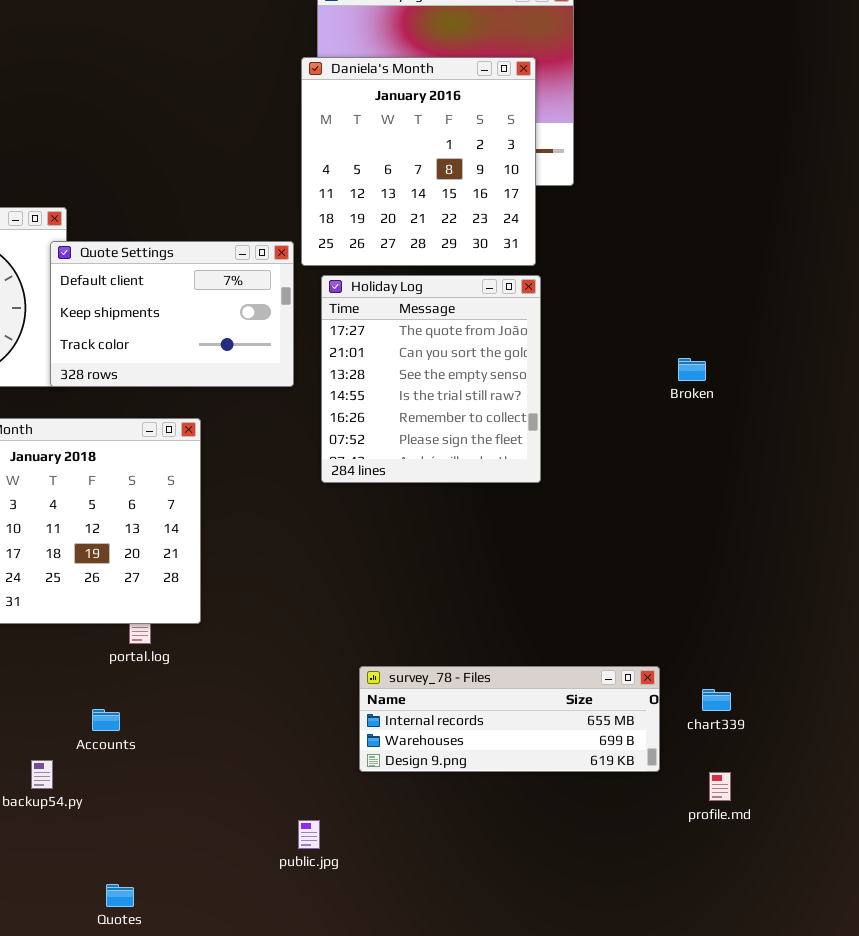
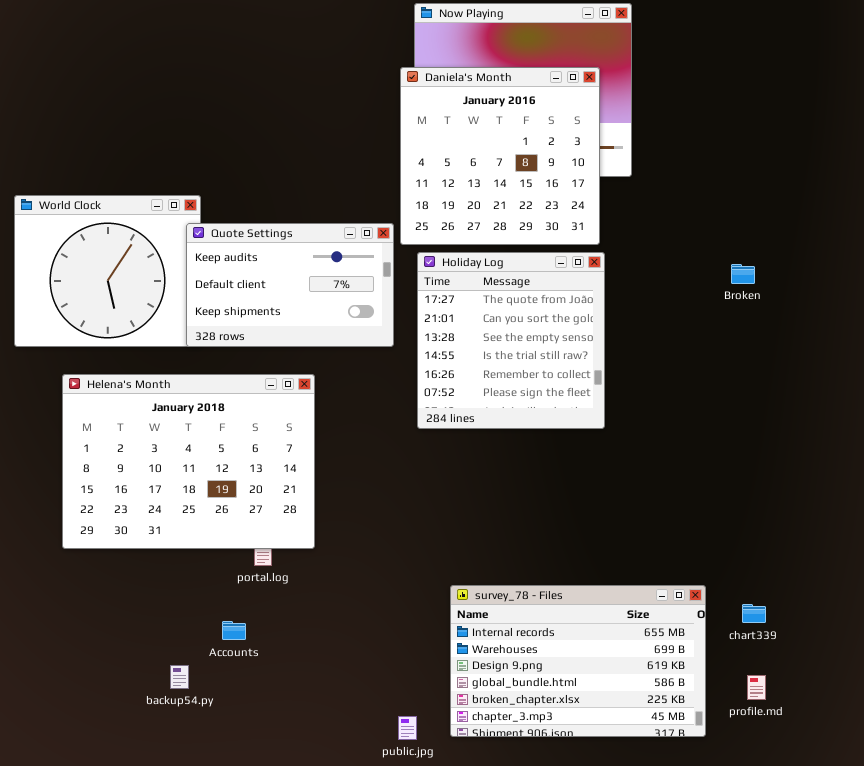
Quote Settings: [50,241,294,387] -> [186,223,394,347], scrolled up 1 row
Broken: [678,358,706,381] -> [731,264,755,284], moved
survey_78 - Files: [359,666,660,772] -> [450,585,706,737], resized

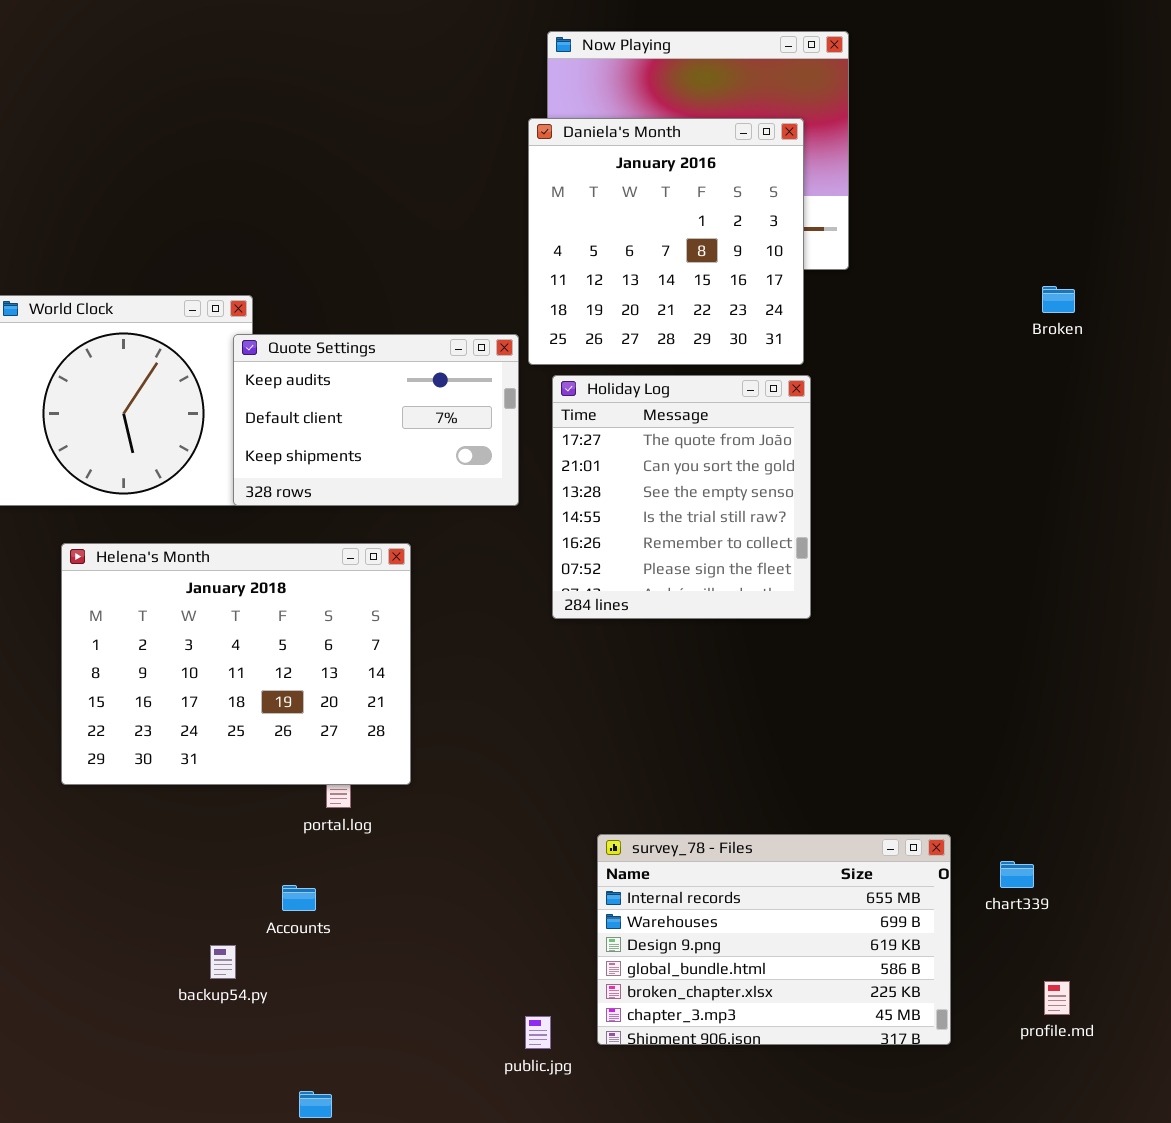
Broken: [731,264,755,284] -> [1042,286,1075,313], moved
profile.md: [747,675,766,700] -> [1044,981,1070,1015], moved

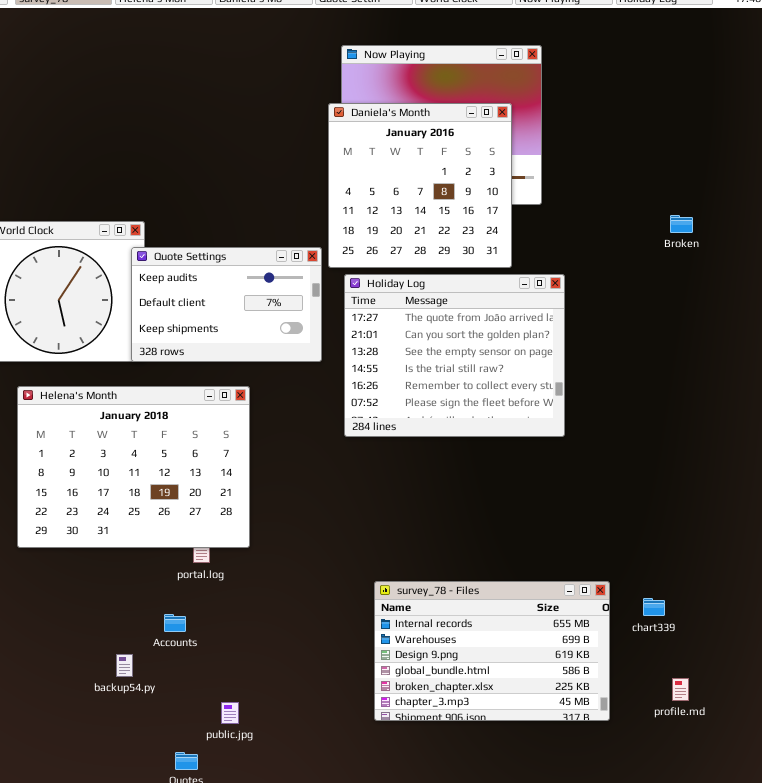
Holiday Log: [552,375,811,619] -> [344,274,565,437], resized
public.jpg: [525,1016,551,1049] -> [221,702,239,724], moved

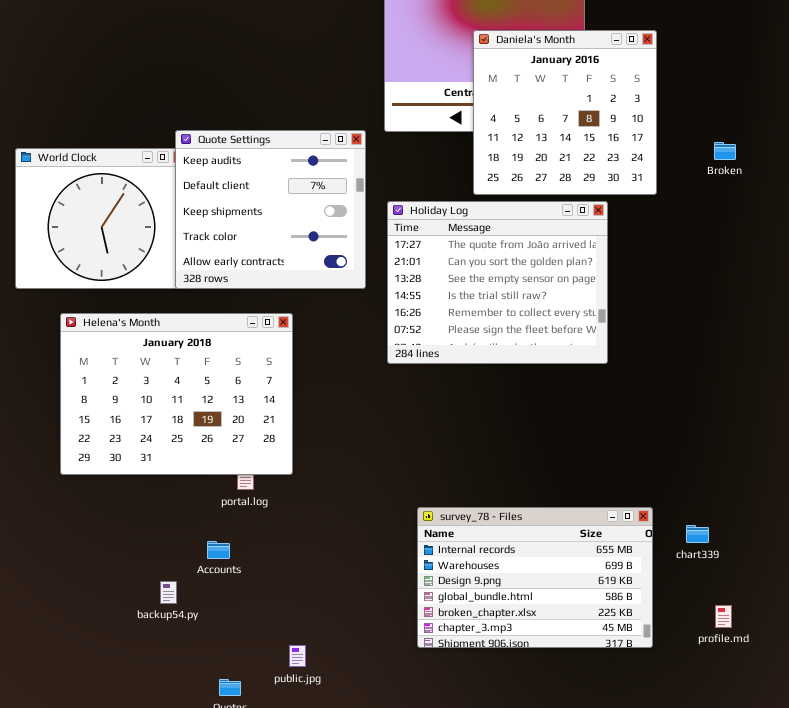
Daniela's Month: [328,103,512,268] -> [473,30,657,195], moved
Quote Settings: [131,247,322,362] -> [175,130,366,289], resized
public.jpg: [221,702,239,724] -> [289,645,306,667], moved

